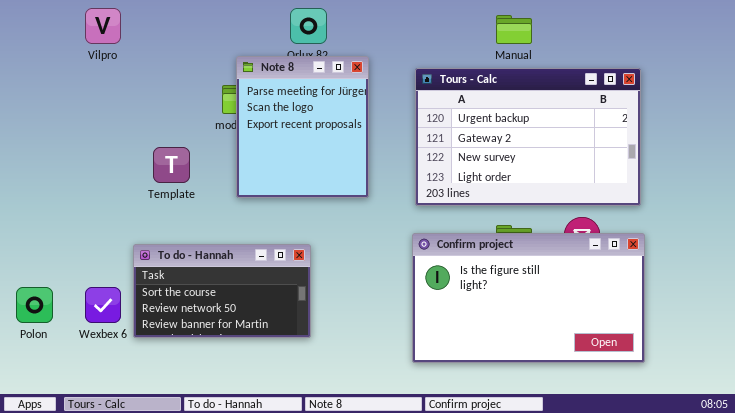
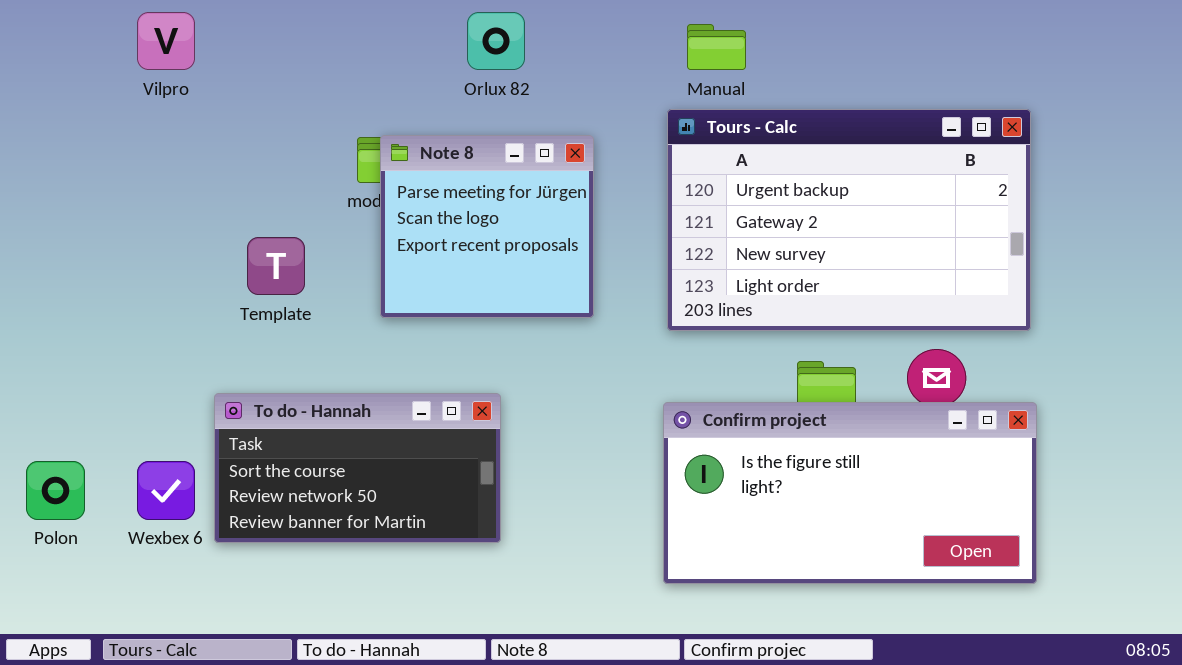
Manual: [496,15,532,44] -> [687,24,746,70], moved
Note 8: [236,56,369,198] -> [380,135,594,318], resized
Confirm project: [412,233,645,363] -> [663,402,1037,584], resized

